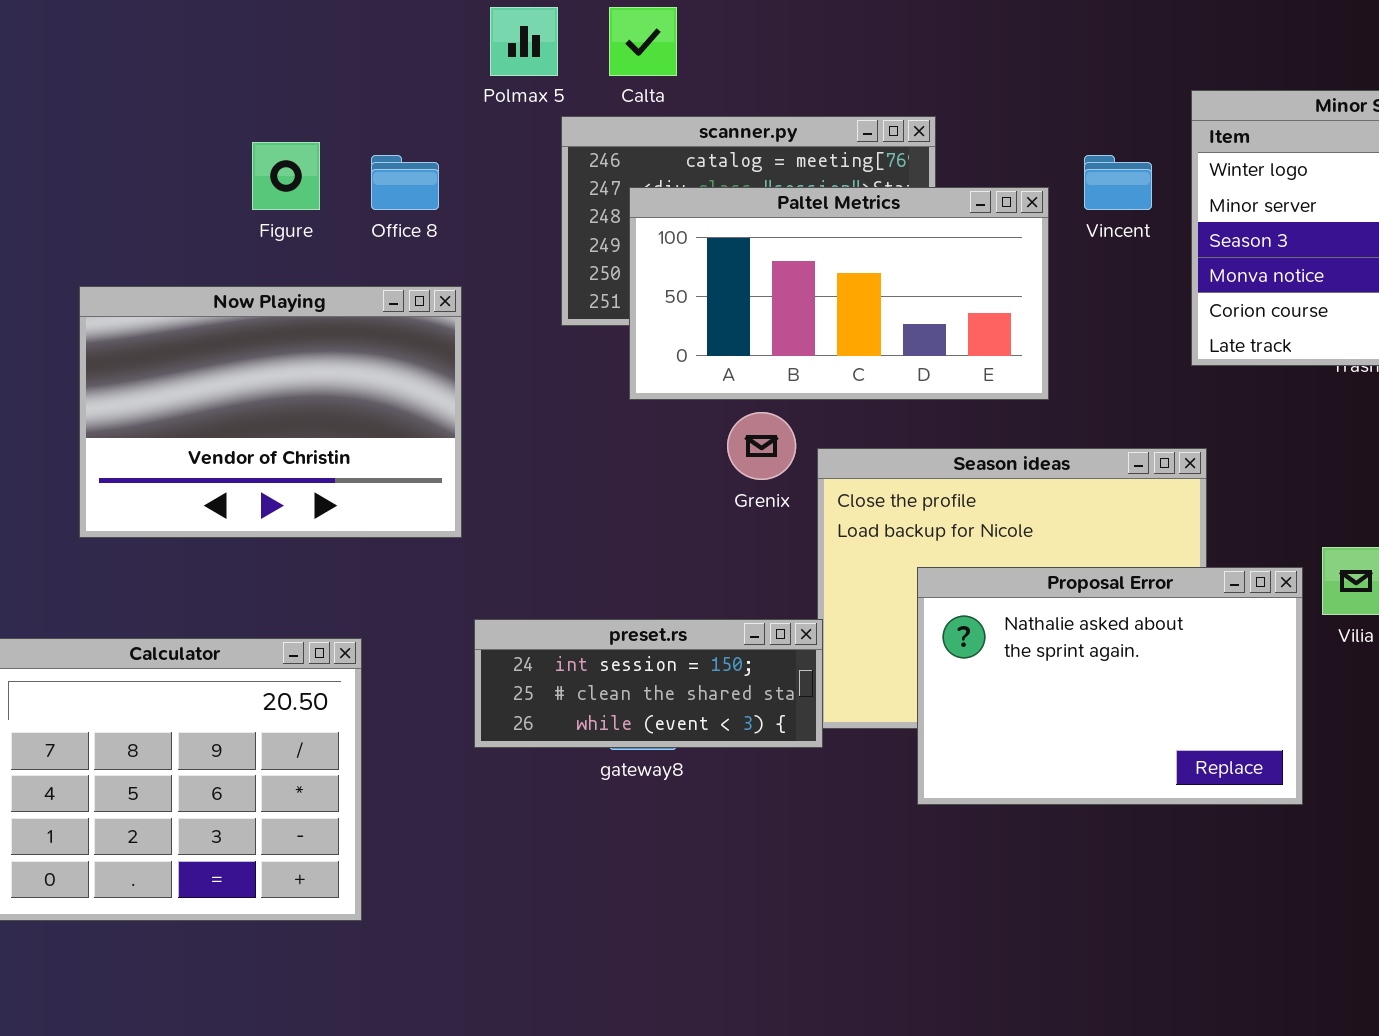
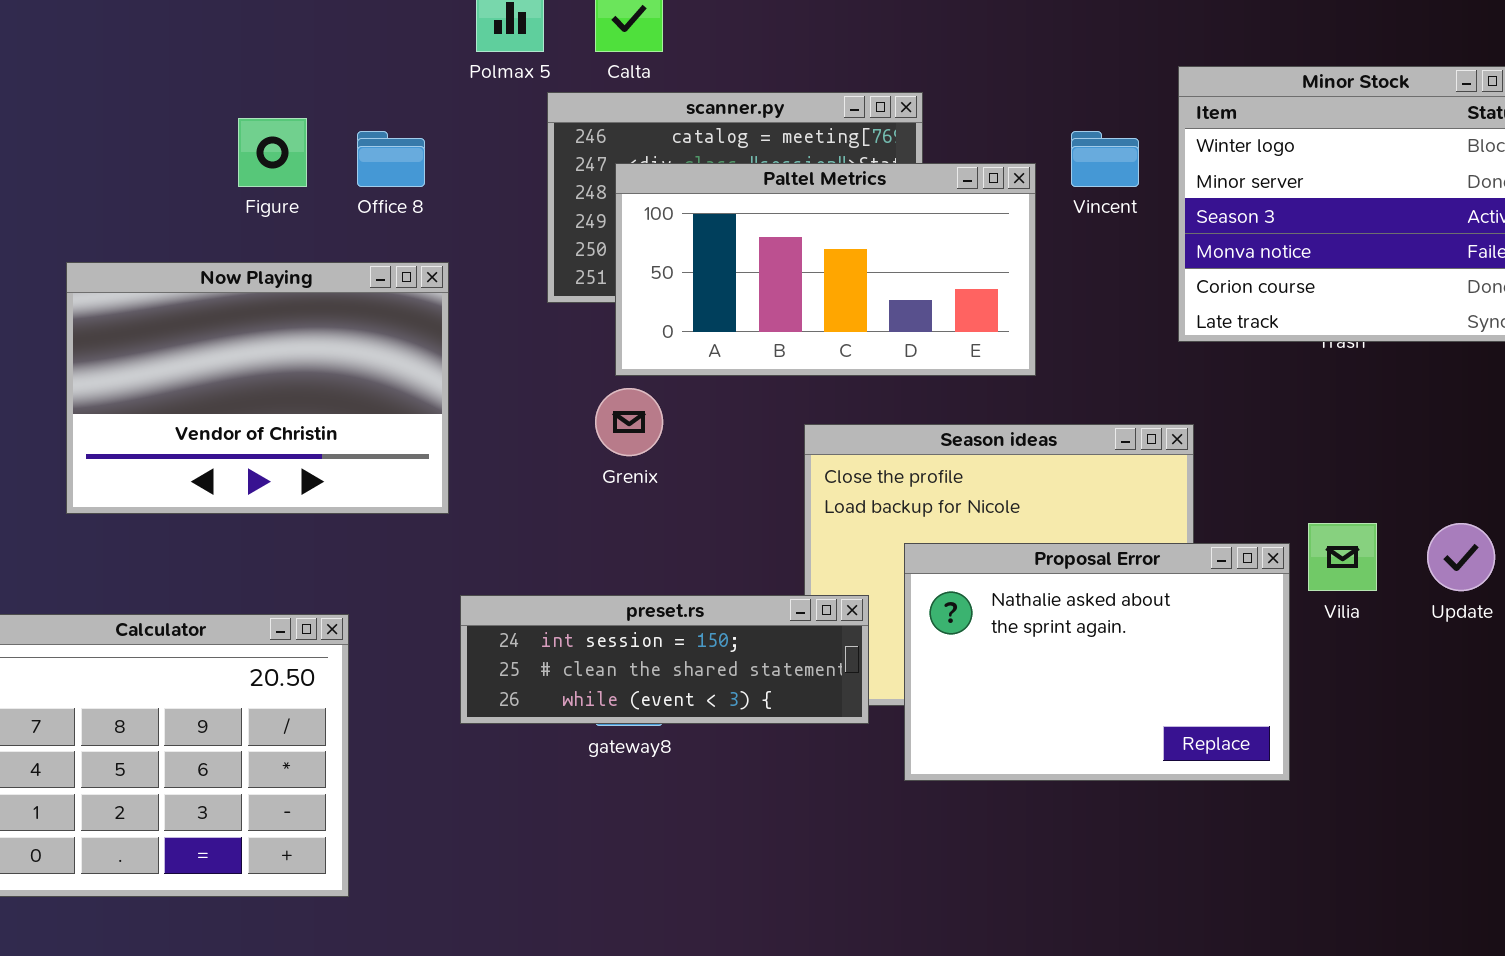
Grenix: [727,412,796,480] -> [595,388,663,456], moved
preset.rs: [474,619,823,748] -> [460,595,869,724], resized

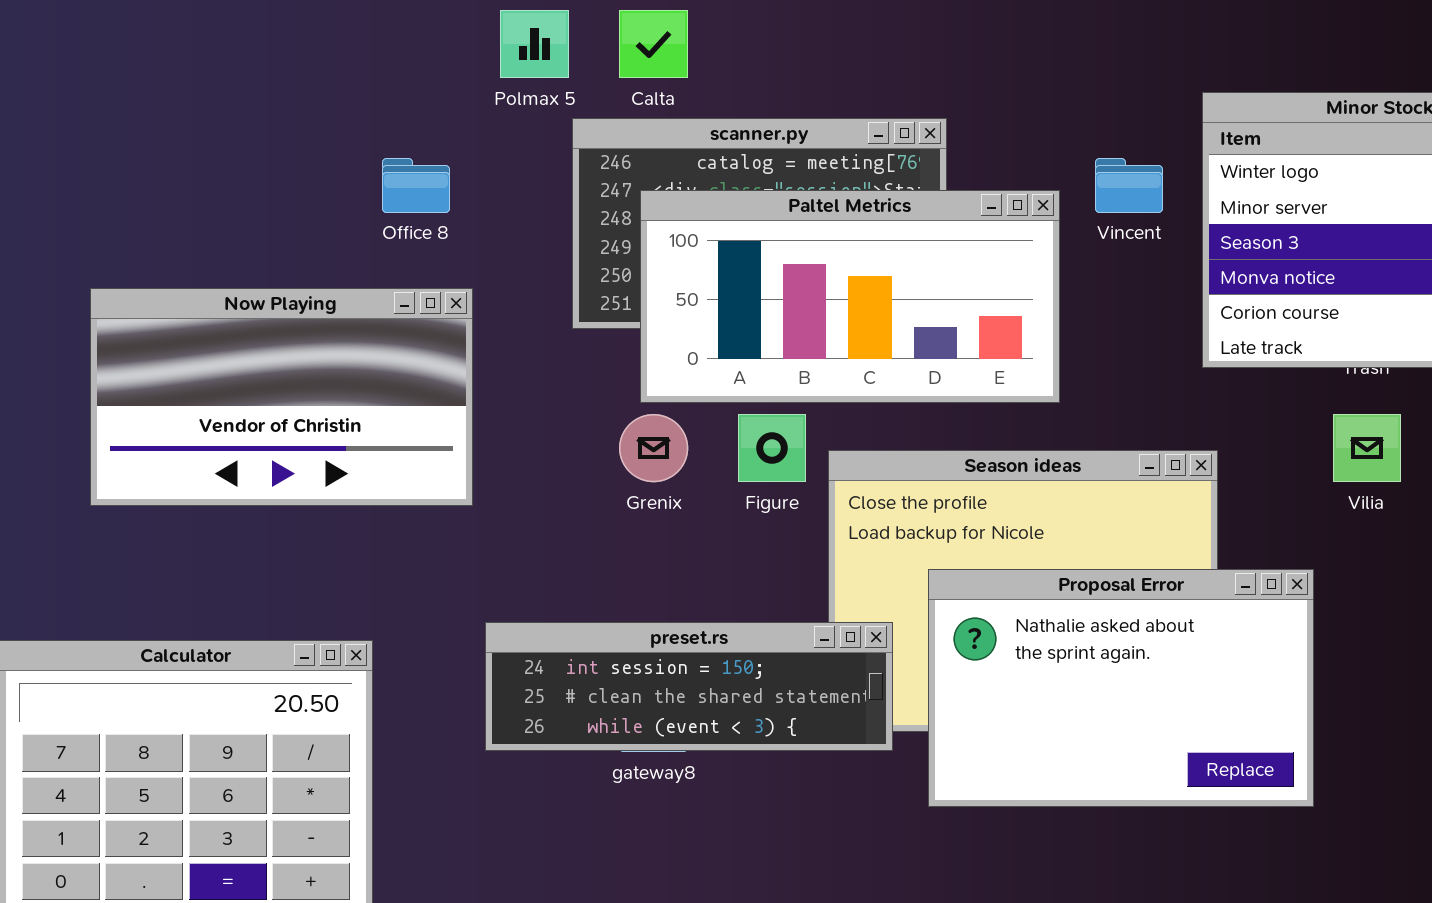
Figure: [238,118,307,187] -> [738,414,806,482], moved
Now Playing: [66,262,449,514] -> [90,288,473,506], resized
Vilia: [1308,523,1377,591] -> [1333,414,1401,482], moved

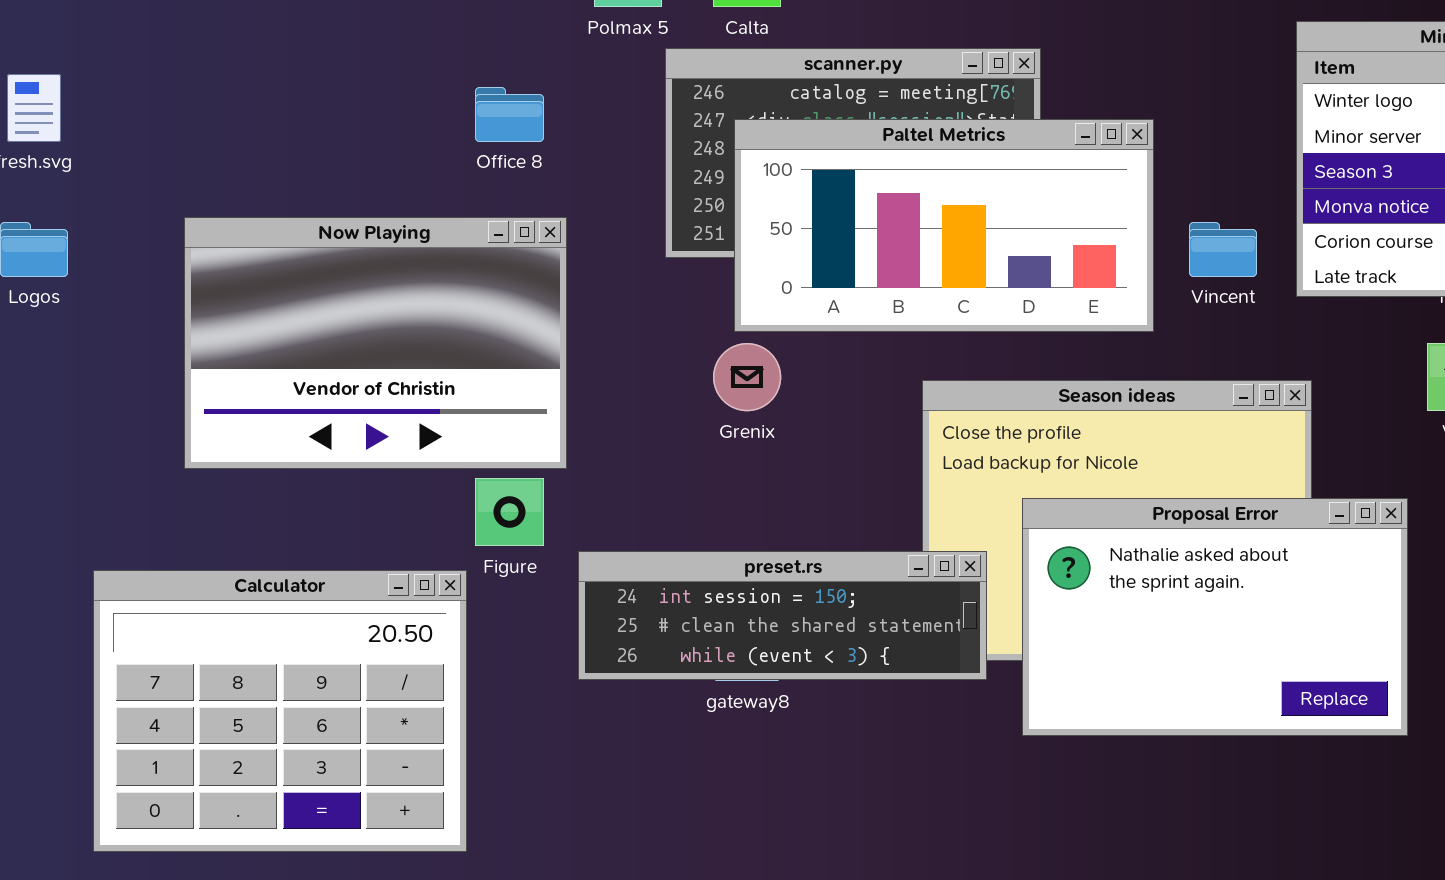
Vincent: [1095,158,1163,213] -> [1189,222,1257,277], moved
Now Playing: [90,288,473,506] -> [184,217,567,469], resized
Figure: [738,414,806,482] -> [475,478,544,546], moved

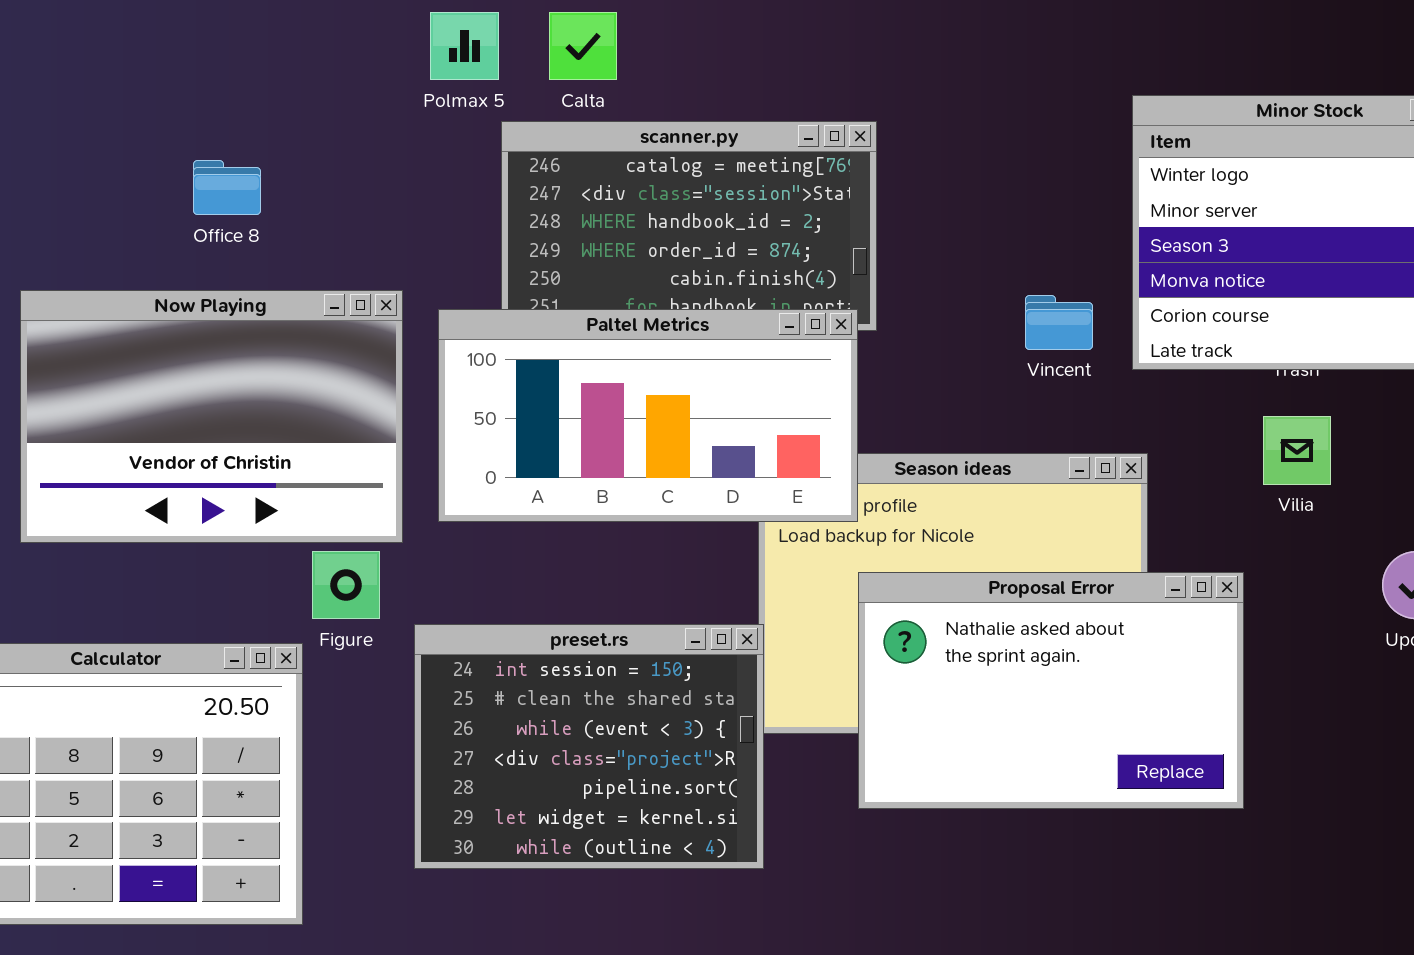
Office 8: [475,87,544,142] -> [193,160,261,215], moved
Paltel Metrics: [734,119,1154,332] -> [438,309,858,522], moved
preset.rs: [578,551,987,680] -> [414,624,764,869], resized

